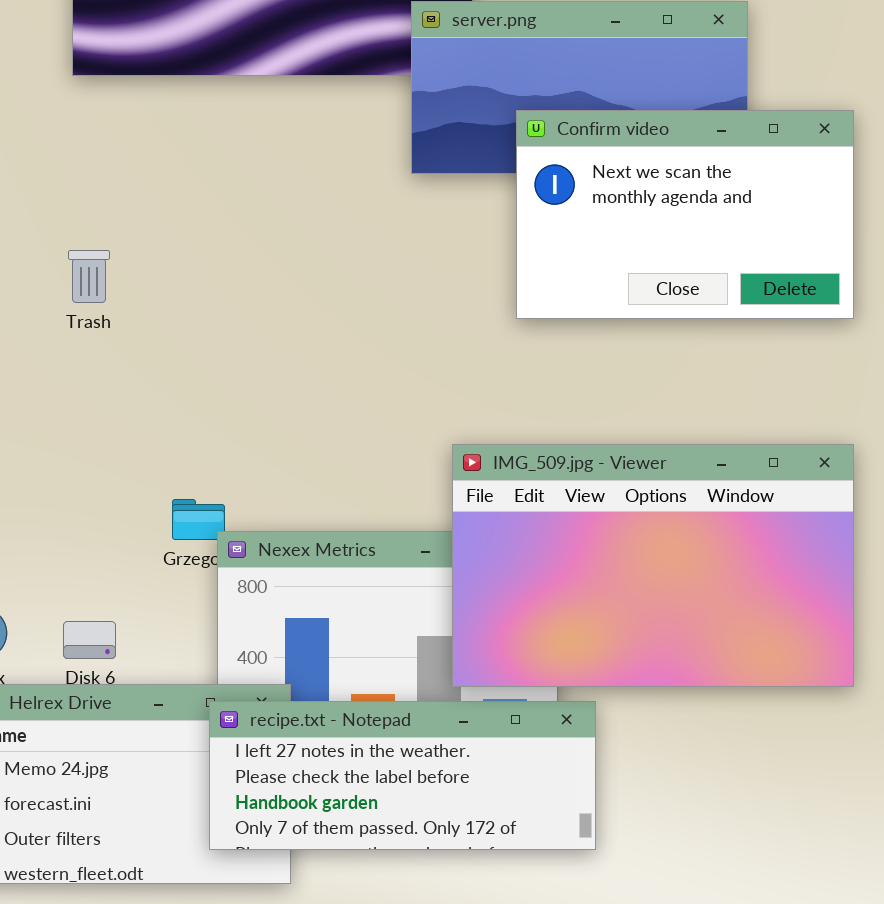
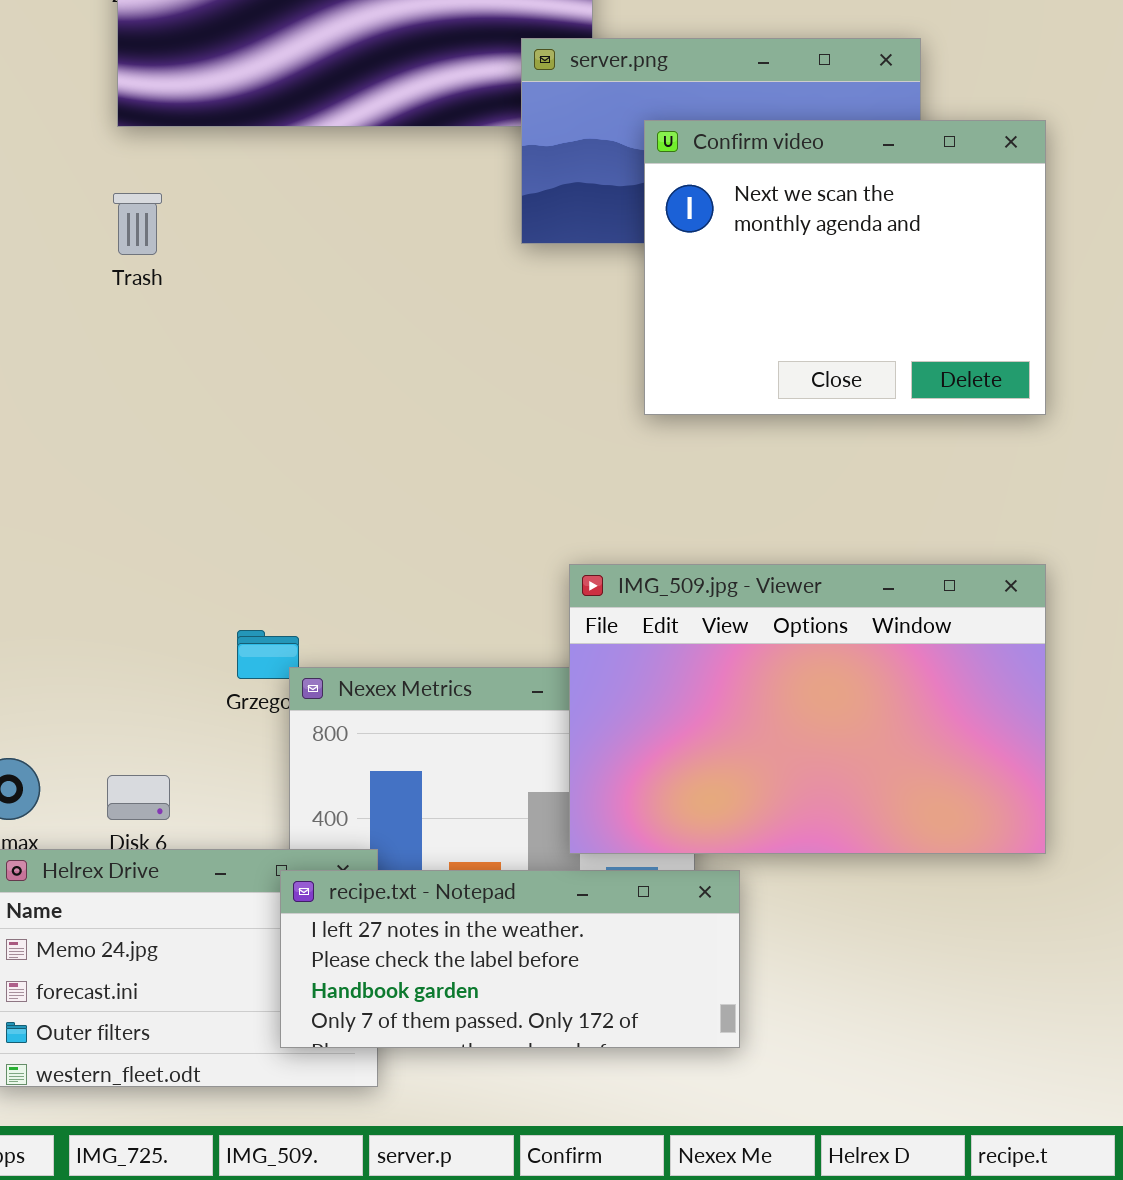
Confirm video: [516,110,854,319] -> [644,120,1046,415], resized
Trash: [68,250,110,303] -> [113,193,162,255], moved

